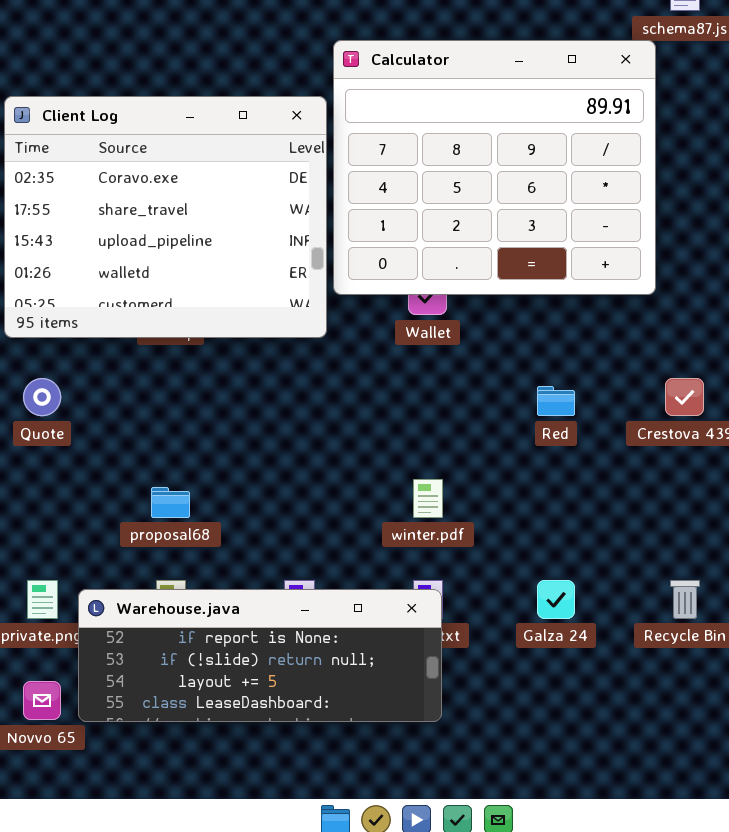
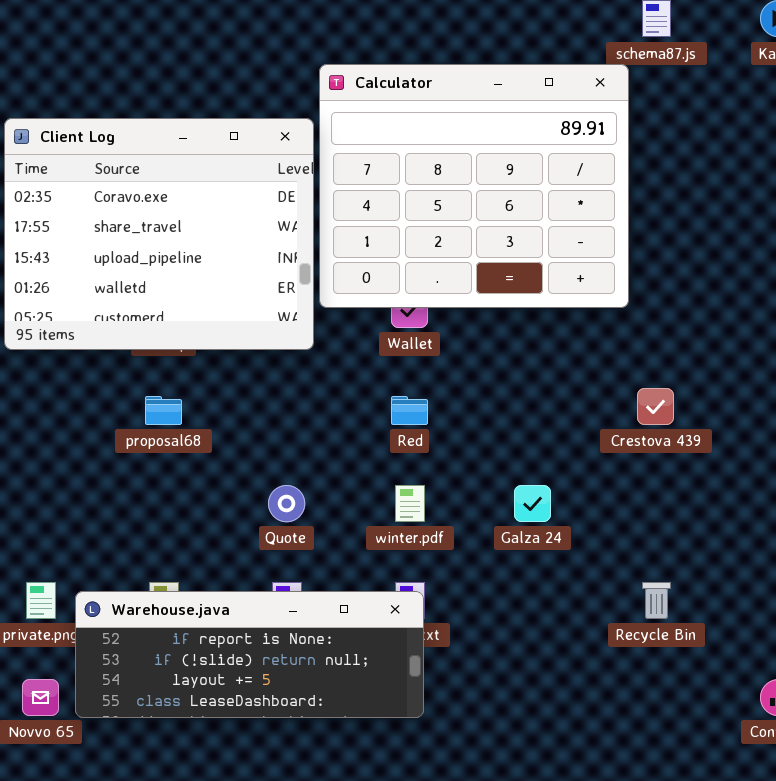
Quote: [23,378,61,416] -> [268,485,305,522], moved
Red: [537,386,575,416] -> [391,396,428,425], moved
proposal68: [151,487,190,518] -> [145,396,182,425], moved
Galza 24: [537,580,575,619] -> [514,485,551,522], moved

